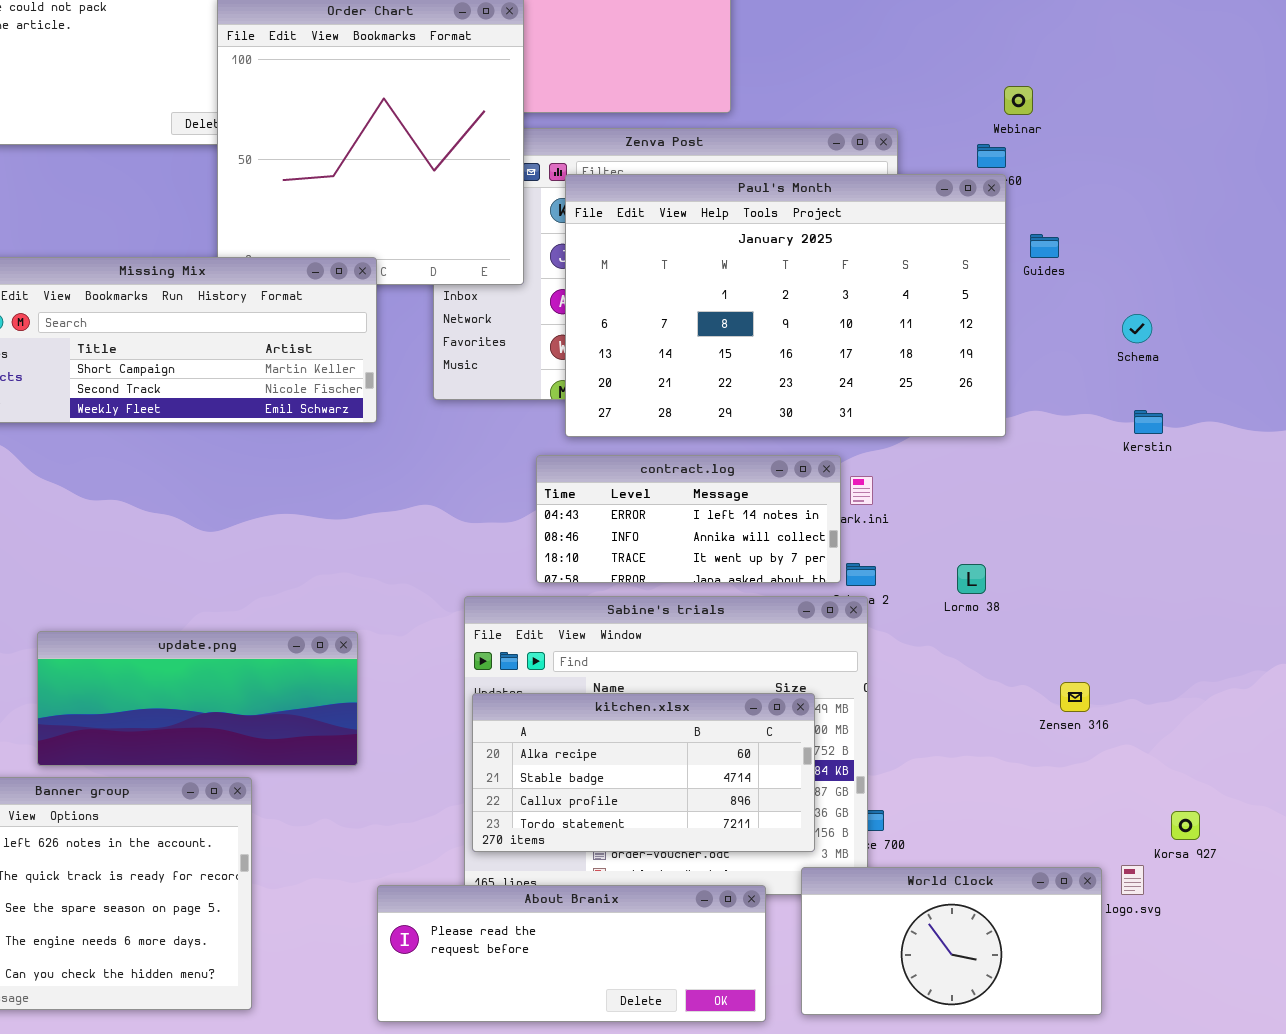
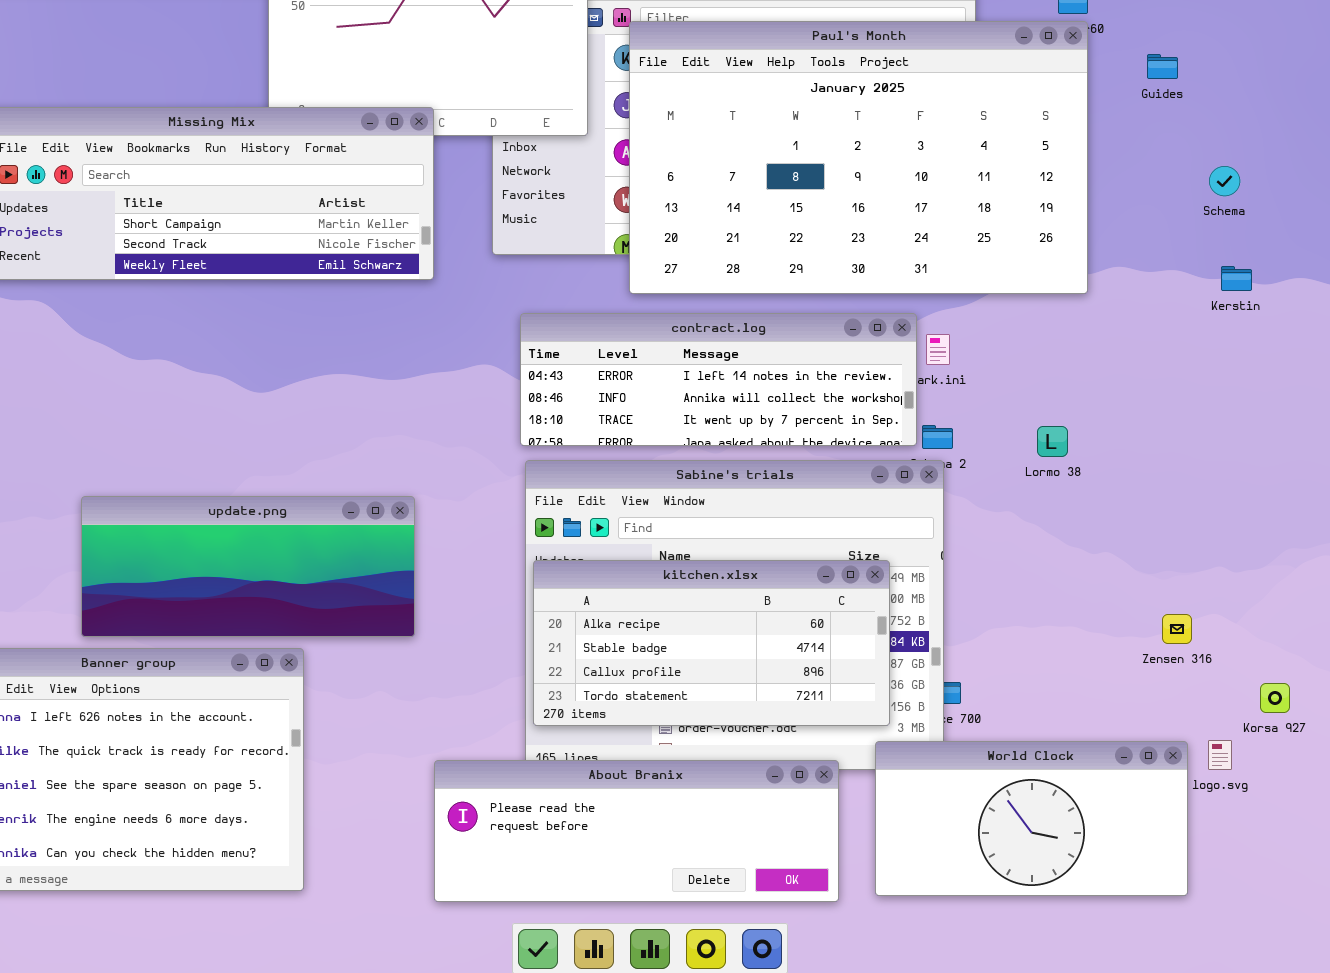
Guides: [1030,234,1059,258] -> [1147,54,1178,79], moved
contract.log: [536,455,841,583] -> [520,313,917,446], resized
Zensen 316: [1060,682,1090,712] -> [1162,614,1192,644], moved

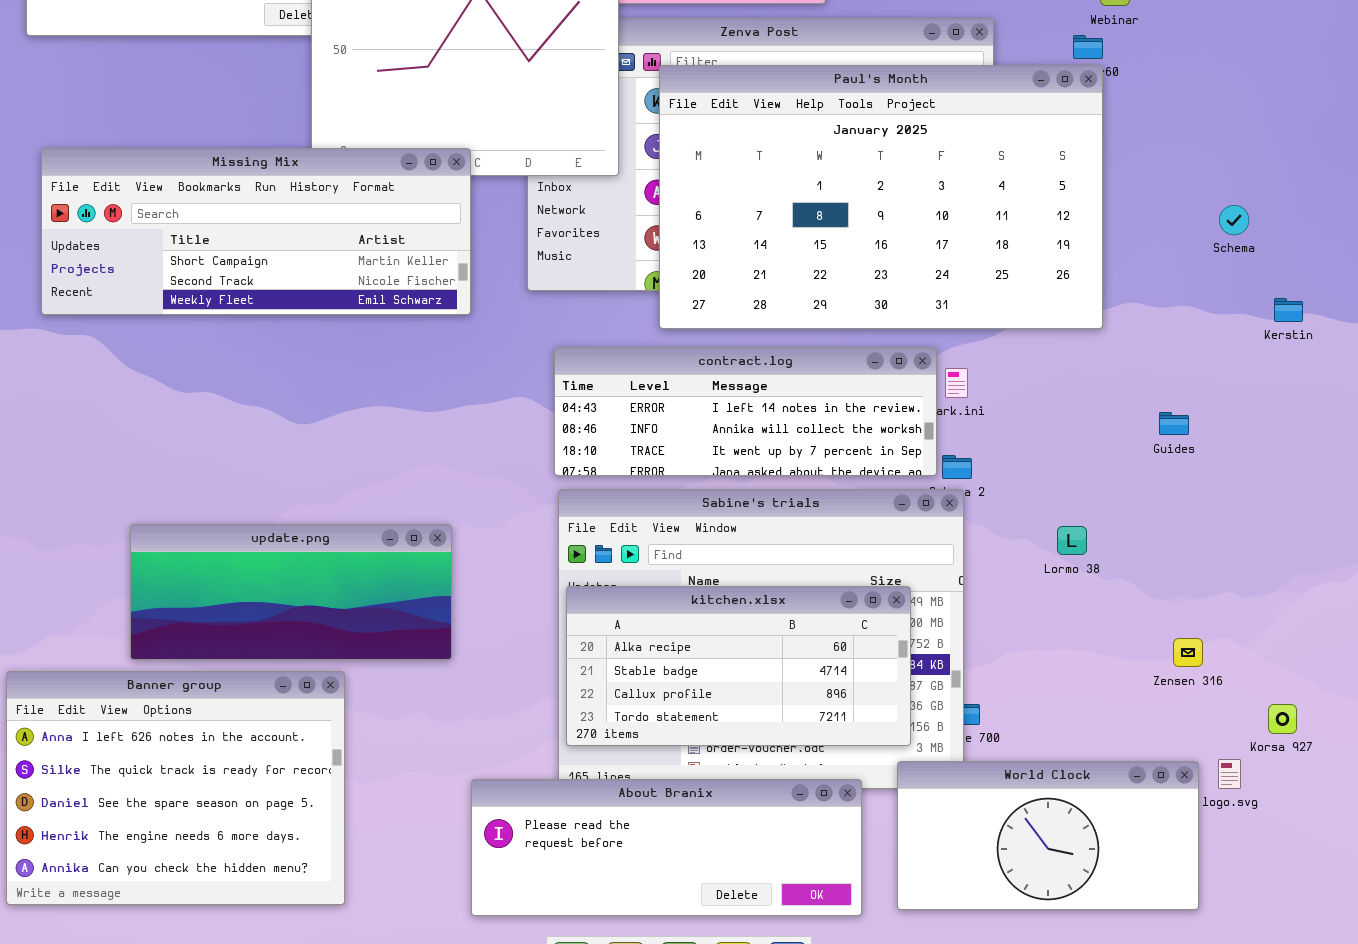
Guides: [1147,54,1178,79] -> [1159,412,1189,435], moved
Kerstin: [1221,266,1252,291] -> [1274,298,1303,322], moved
Lormo 38: [1037,426,1068,457] -> [1057,526,1087,555], moved

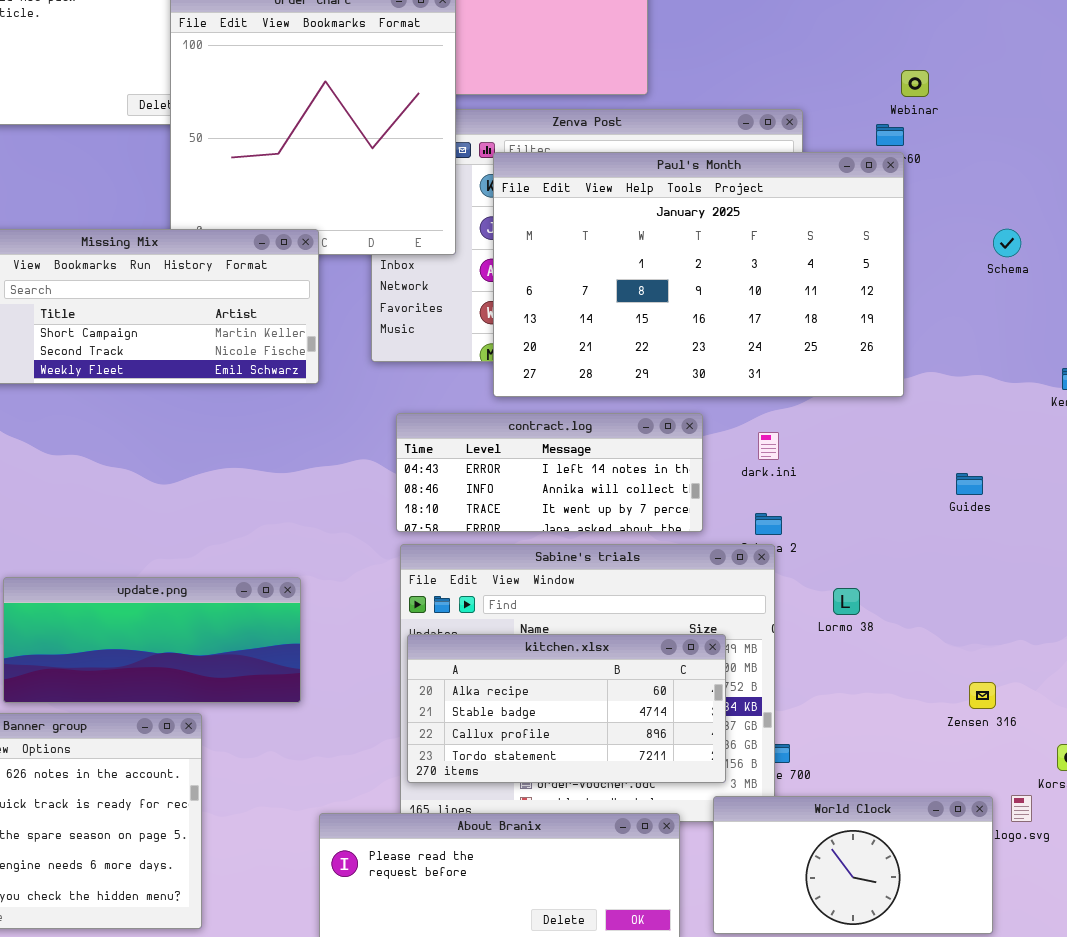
Schema: [1219,205,1249,235] -> [993,229,1021,257], moved
contract.log: [554,347,937,476] -> [396,413,703,532], resized
Lormo 38: [1057,526,1087,555] -> [833,588,860,615], moved

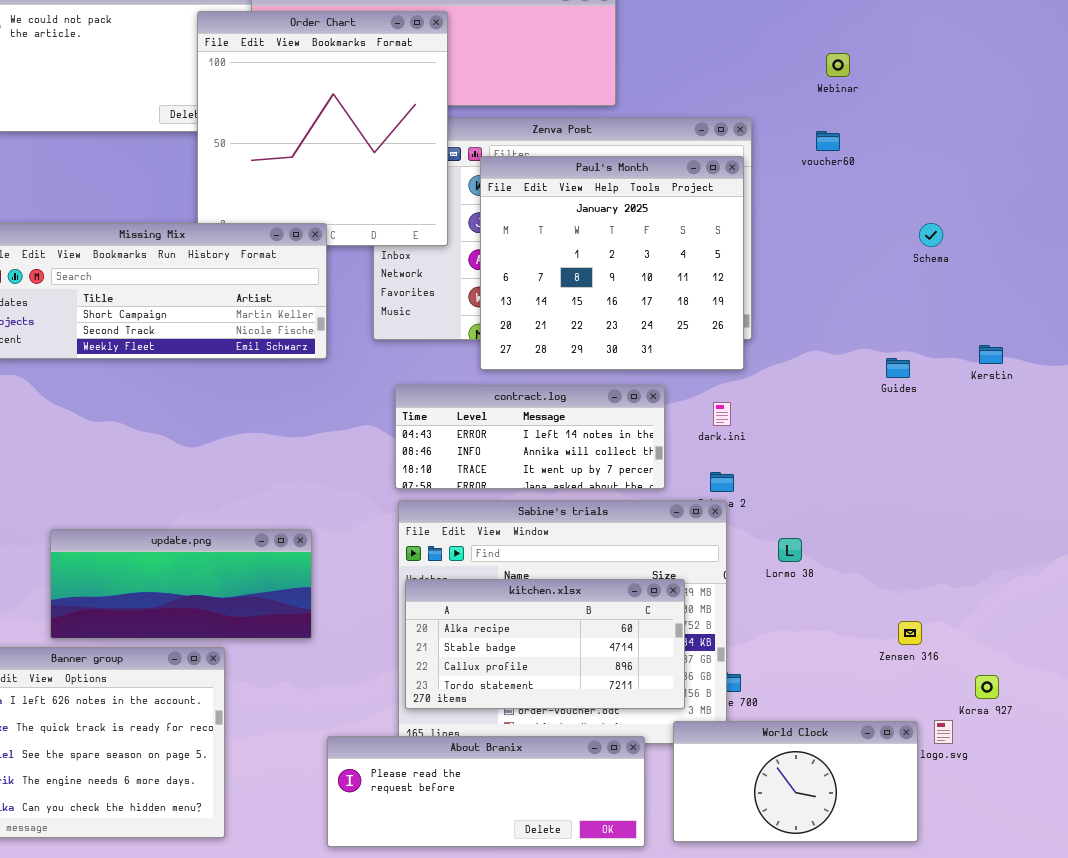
Webinar: [901,70,929,97] -> [826,53,850,77], moved
Paul's Month: [493,152,904,397] -> [480,156,744,370], resized
Guides: [956,473,983,495] -> [886,358,910,378], moved

